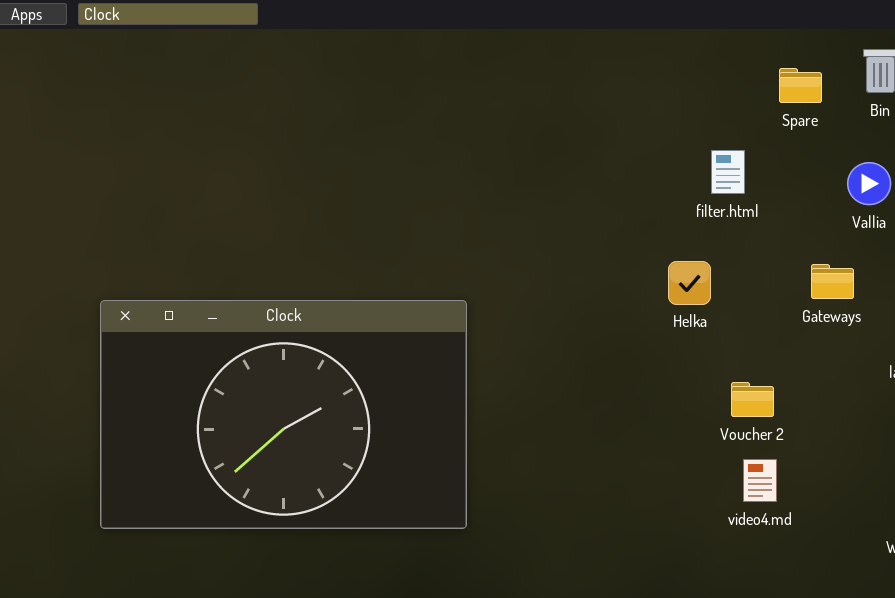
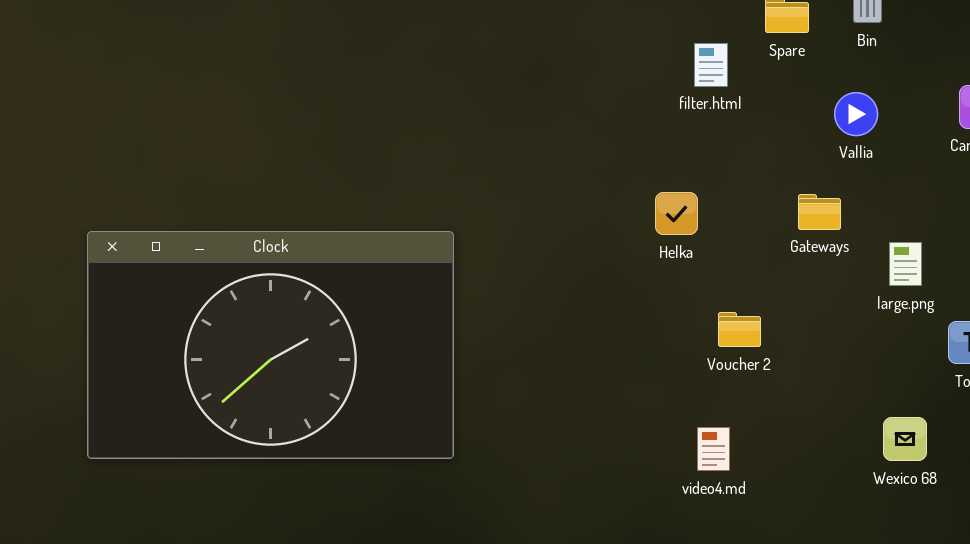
filter.html: [711,150,745,194] -> [694,43,728,87], moved
video4.md: [743,459,777,502] -> [697,427,730,471], moved

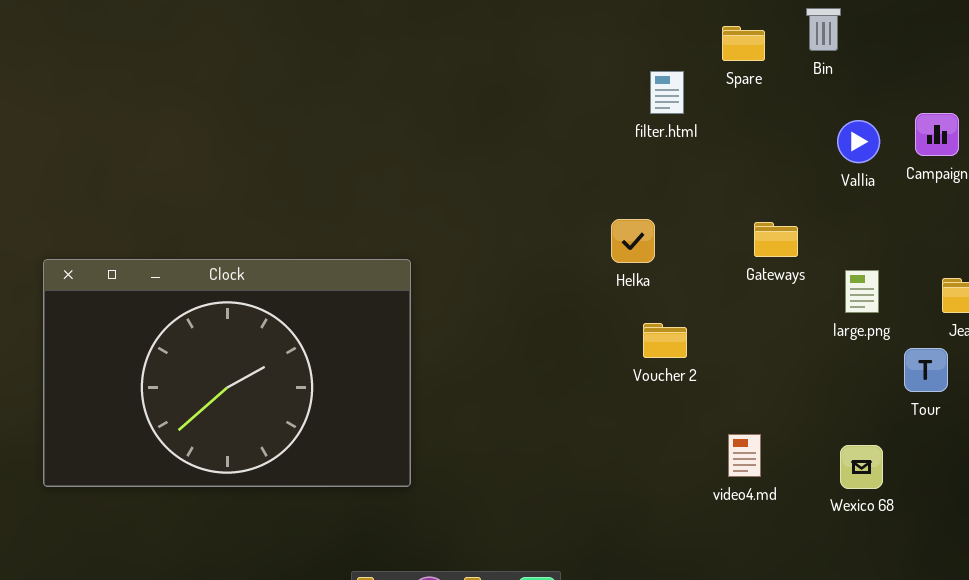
Vallia: [834,92,878,136] -> [837,120,880,163], moved
Voucher 2: [718,312,761,347] -> [643,323,687,358], moved
video4.md: [697,427,730,471] -> [728,434,761,477], moved

